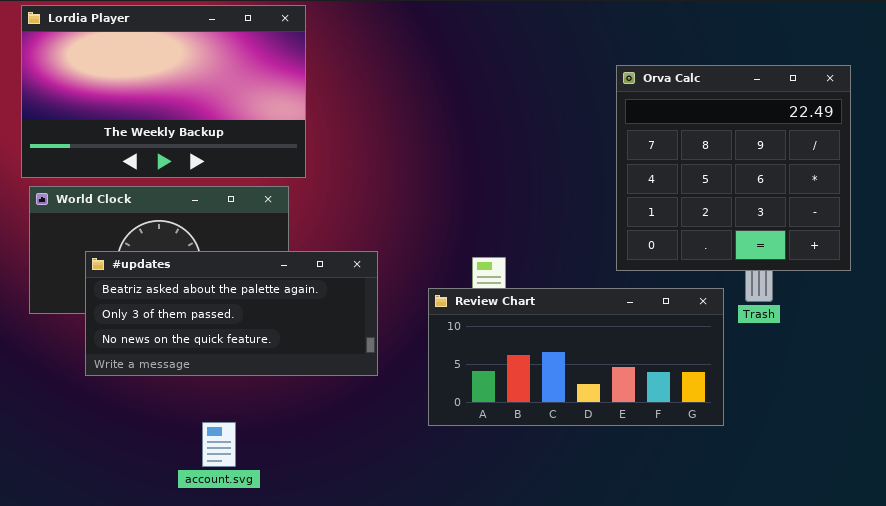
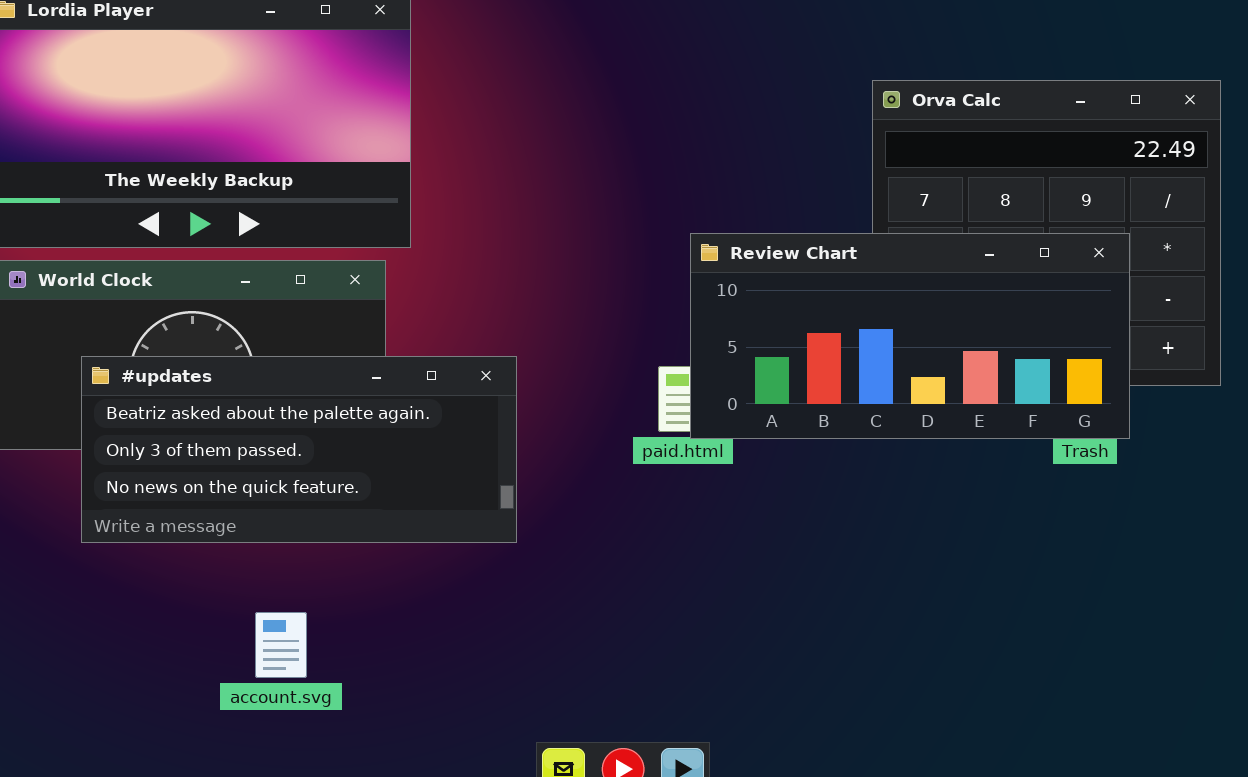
Review Chart: [428,288,724,426] -> [690,233,1130,439], moved

